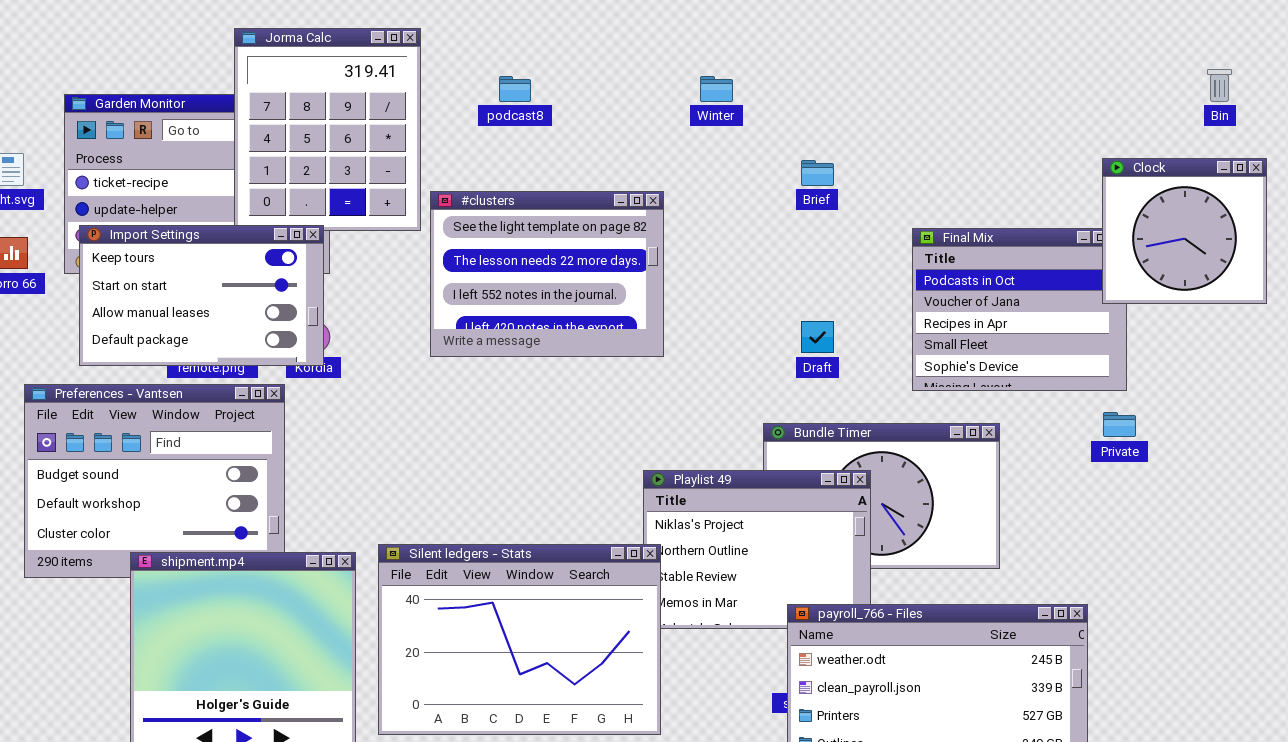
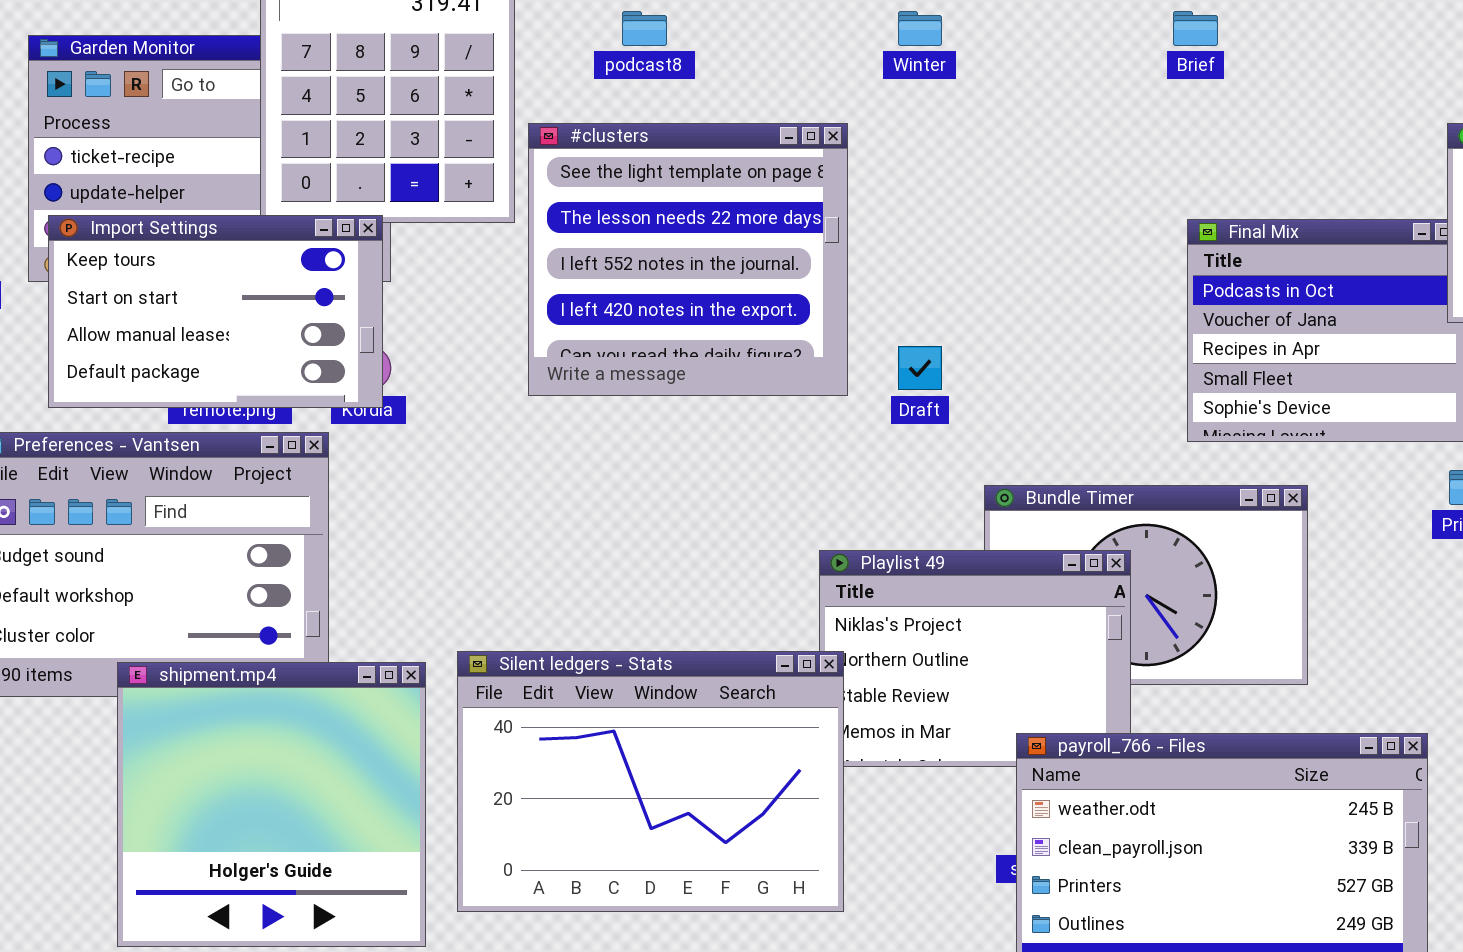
Brief: [801,160,834,186] -> [1173,11,1218,46], moved
#clusters: [430,191,664,357] -> [528,123,848,396], resized
Draft: [801,321,834,353] -> [898,346,942,390], moved

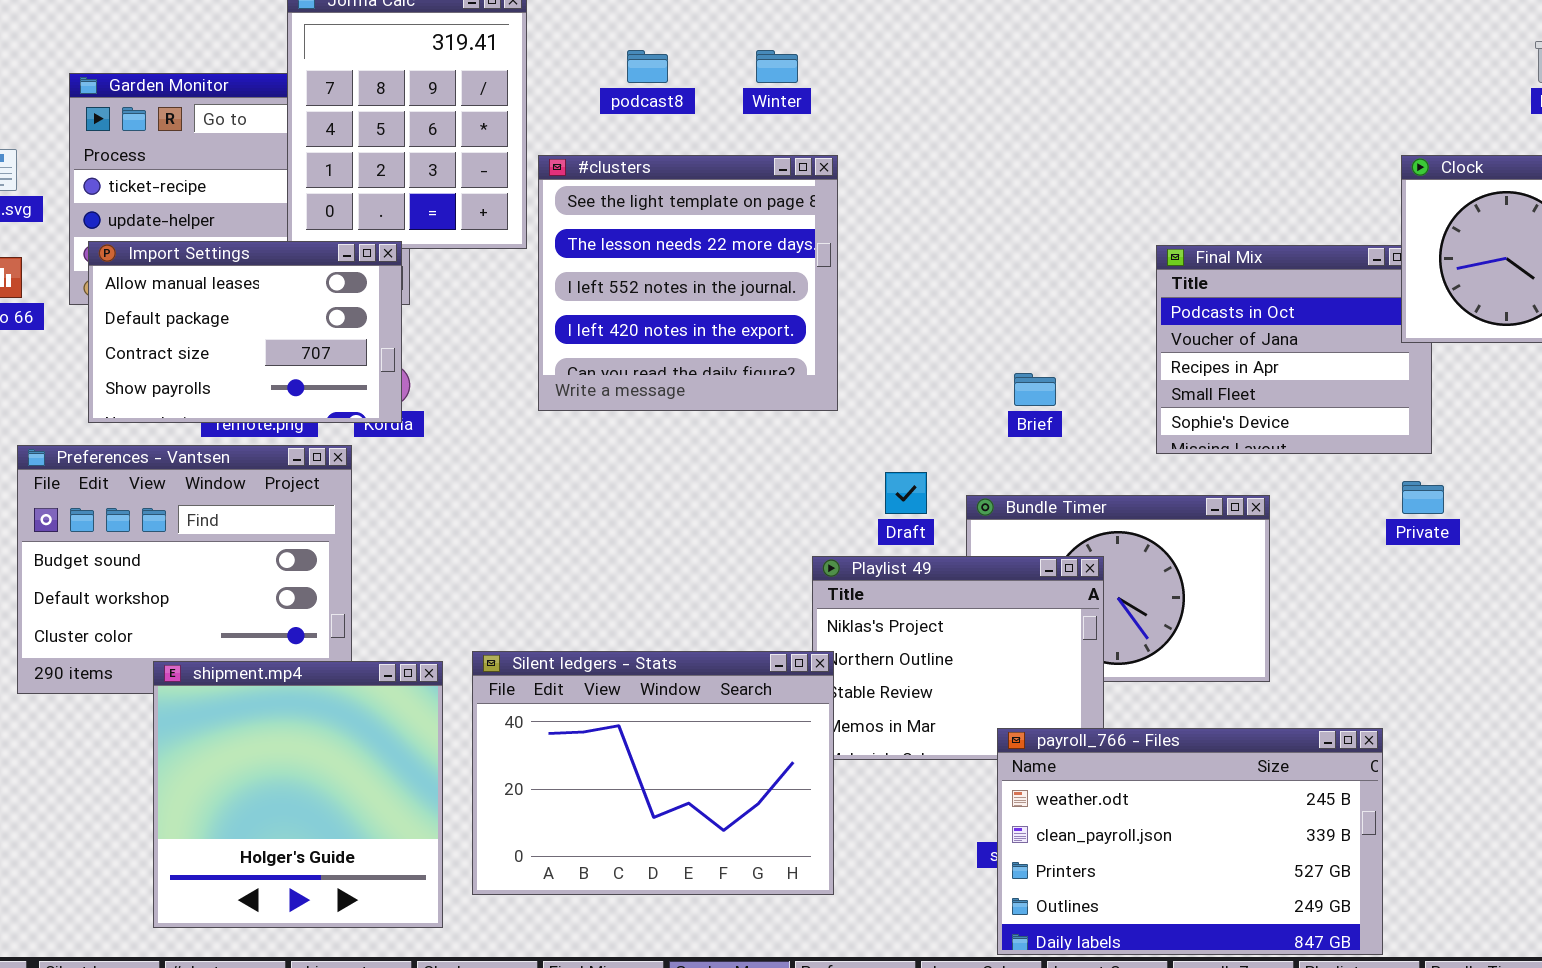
Winter: [898,11,942,46] -> [756,50,798,83], moved
Brief: [1173,11,1218,46] -> [1014,373,1056,406], moved
Import Settings: [48,215,383,408] -> [88,241,402,423], scrolled down 2 rows
Draft: [898,346,942,390] -> [885,472,927,514], moved

